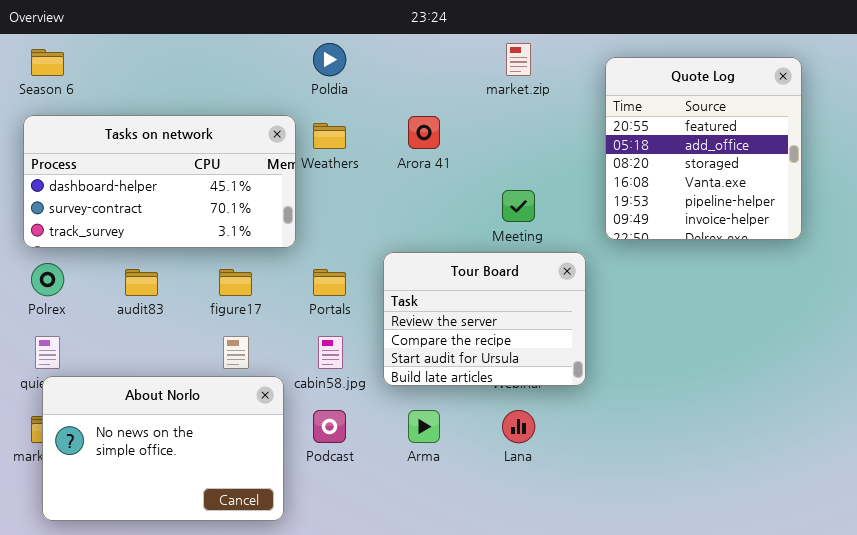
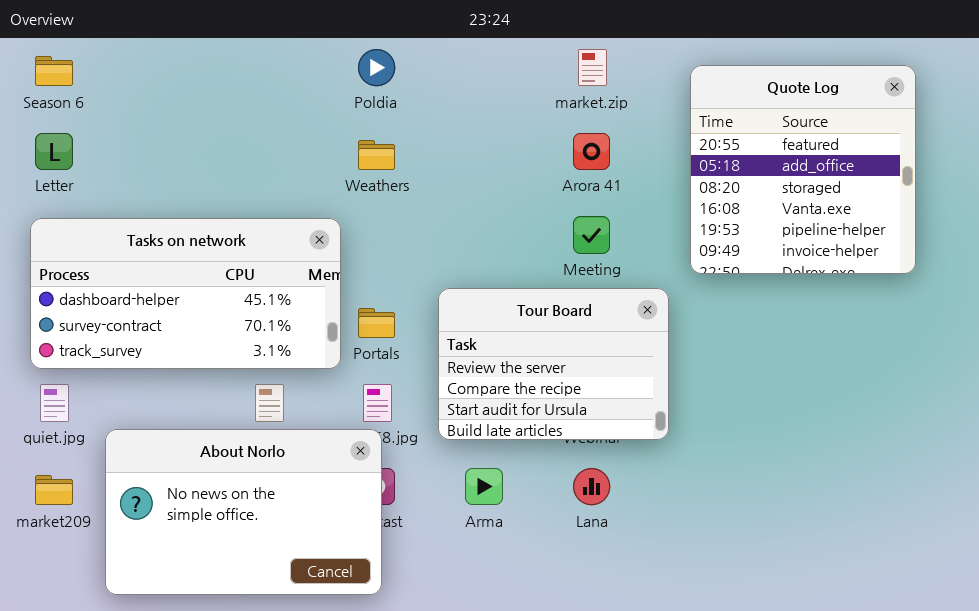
Tasks on network: [23,115,296,248] -> [30,218,341,369], moved
Arora 41: [408,116,440,149] -> [573,133,610,170], moved
About Norlo: [42,376,284,521] -> [105,429,382,595], moved

